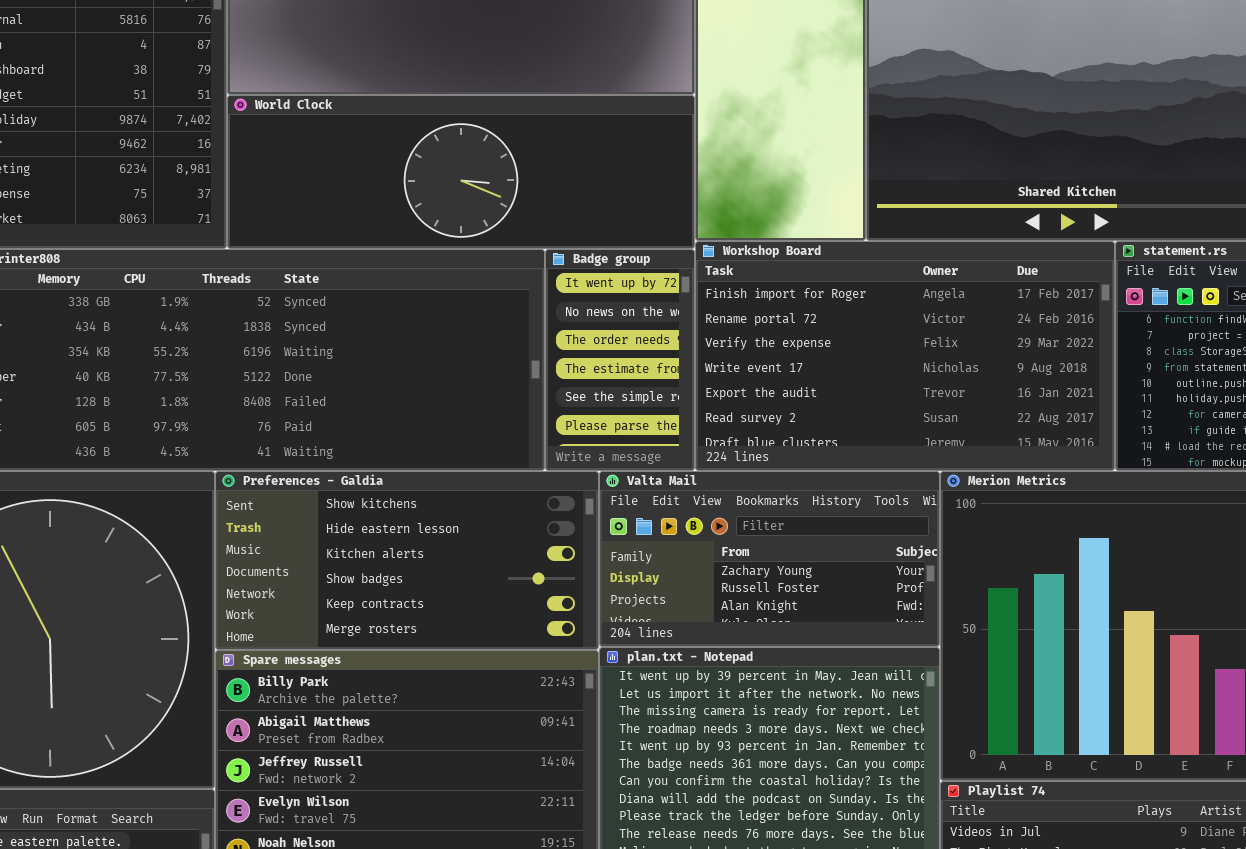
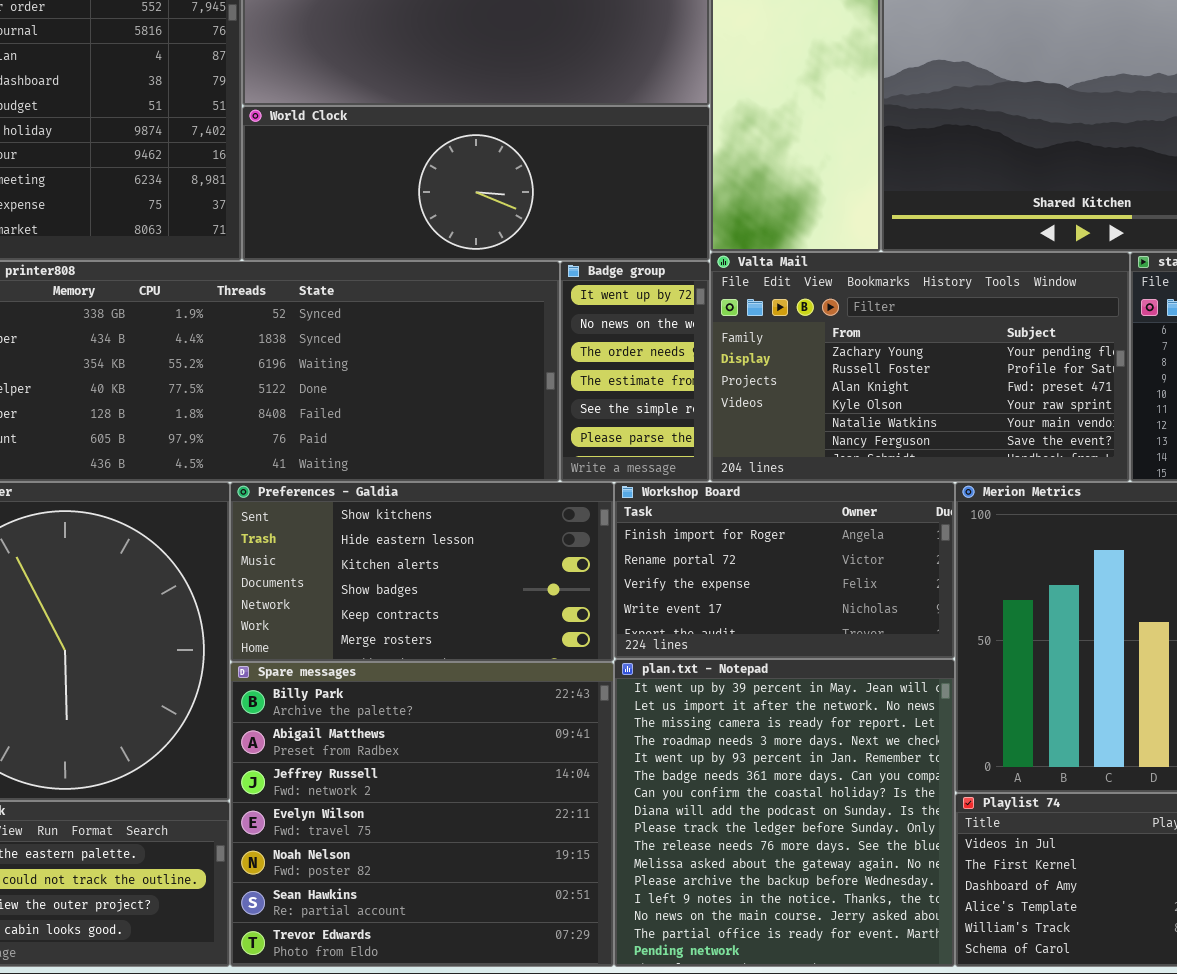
Workshop Board: [695,241,1115,471] -> [614,482,955,659], moved, resized
Valta Mail: [599,471,940,647] -> [710,252,1130,482], moved, resized

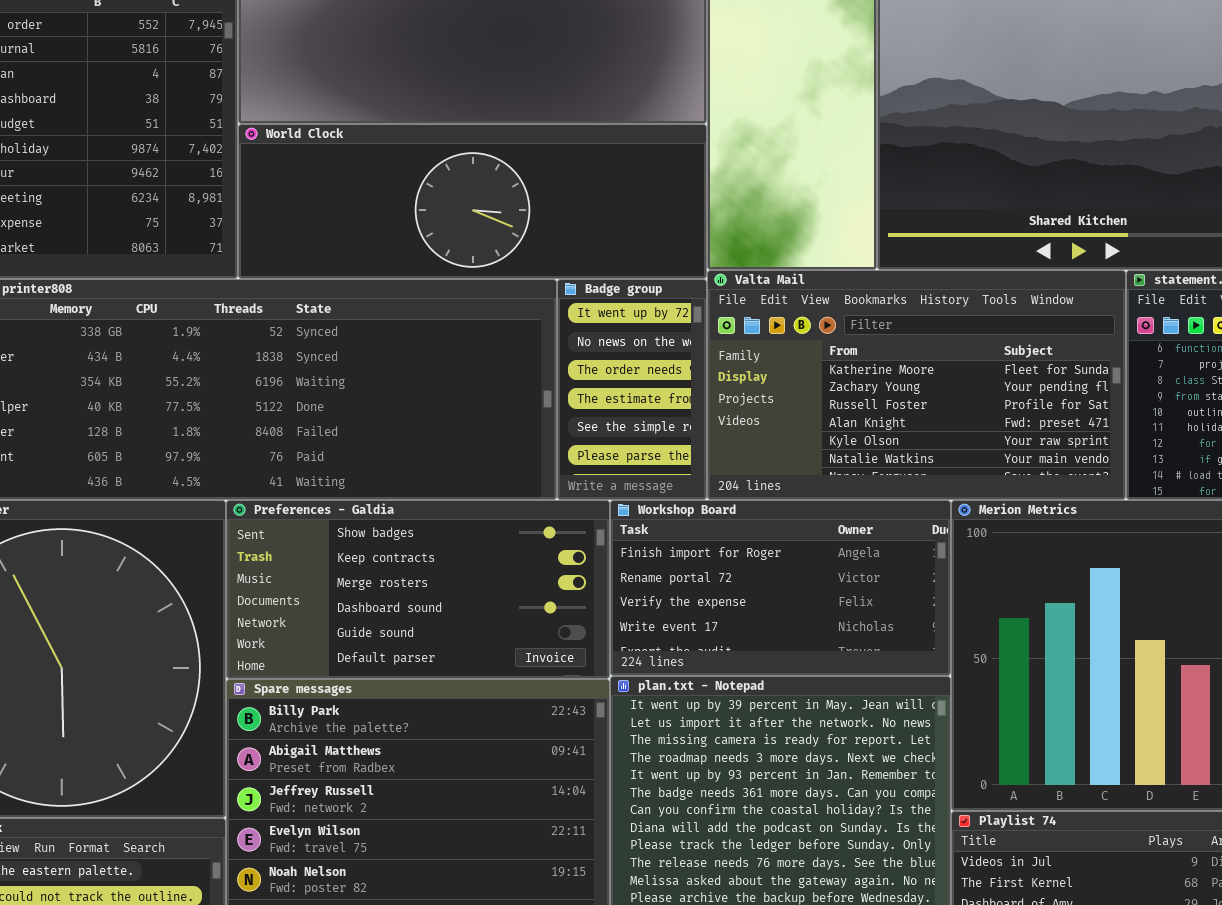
Valta Mail: [710,252,1130,482] -> [707,270,1126,500], scrolled up 1 row
Preferences - Galdia: [230,482,614,662] -> [226,500,610,679], scrolled down 3 rows

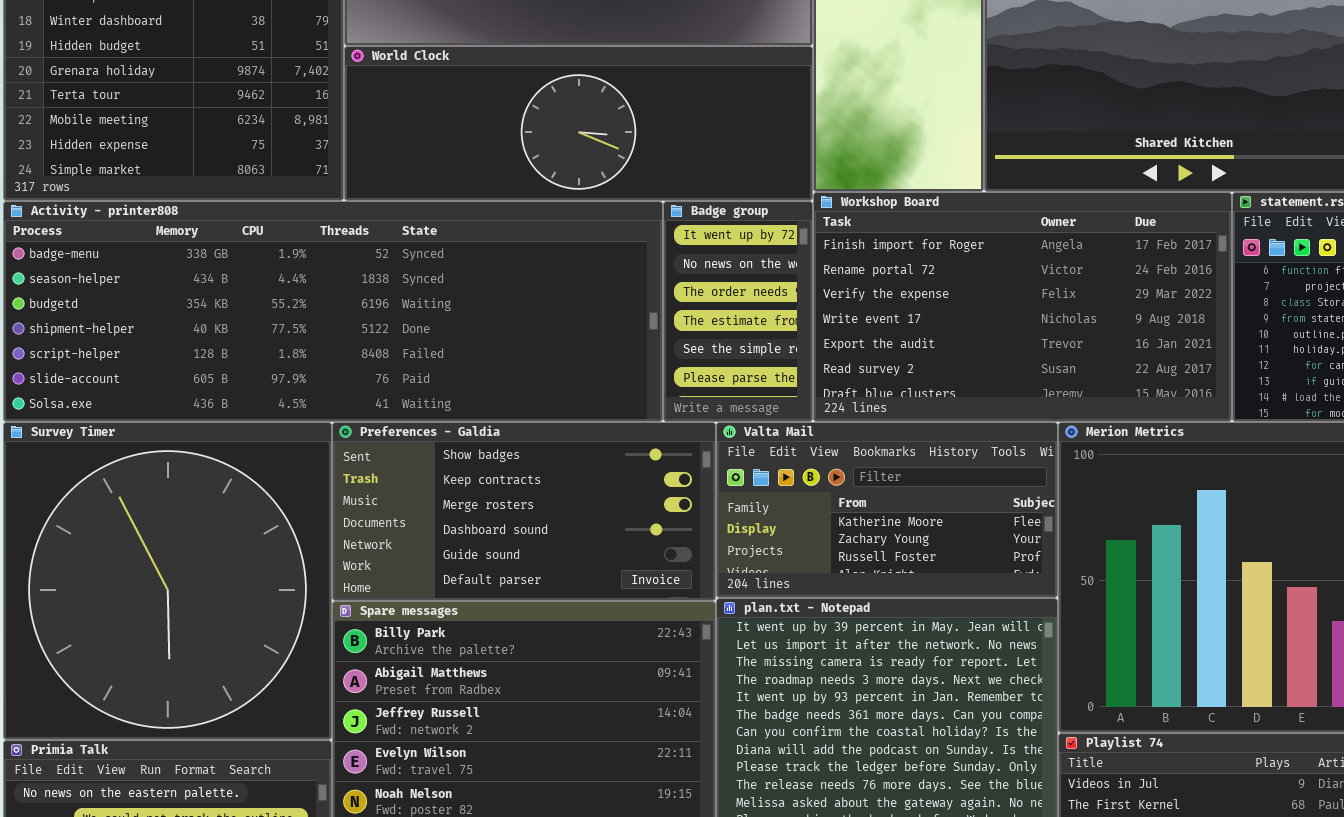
Valta Mail: [707,270,1126,500] -> [716,422,1058,598], moved, resized
Workshop Board: [610,500,951,676] -> [813,192,1232,422], moved, resized

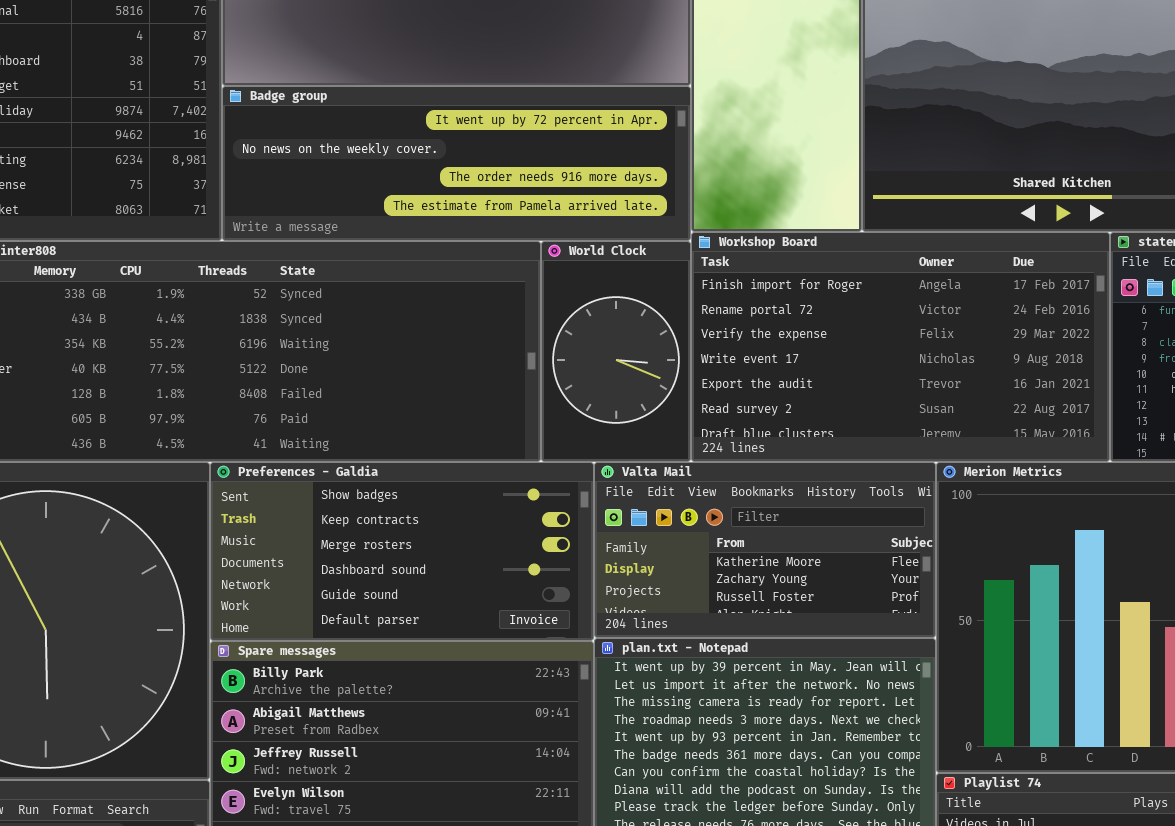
World Clock: [344,46,813,201] -> [541,241,691,462], moved, resized
Badge group: [663,201,813,422] -> [222,86,691,241], moved, resized

